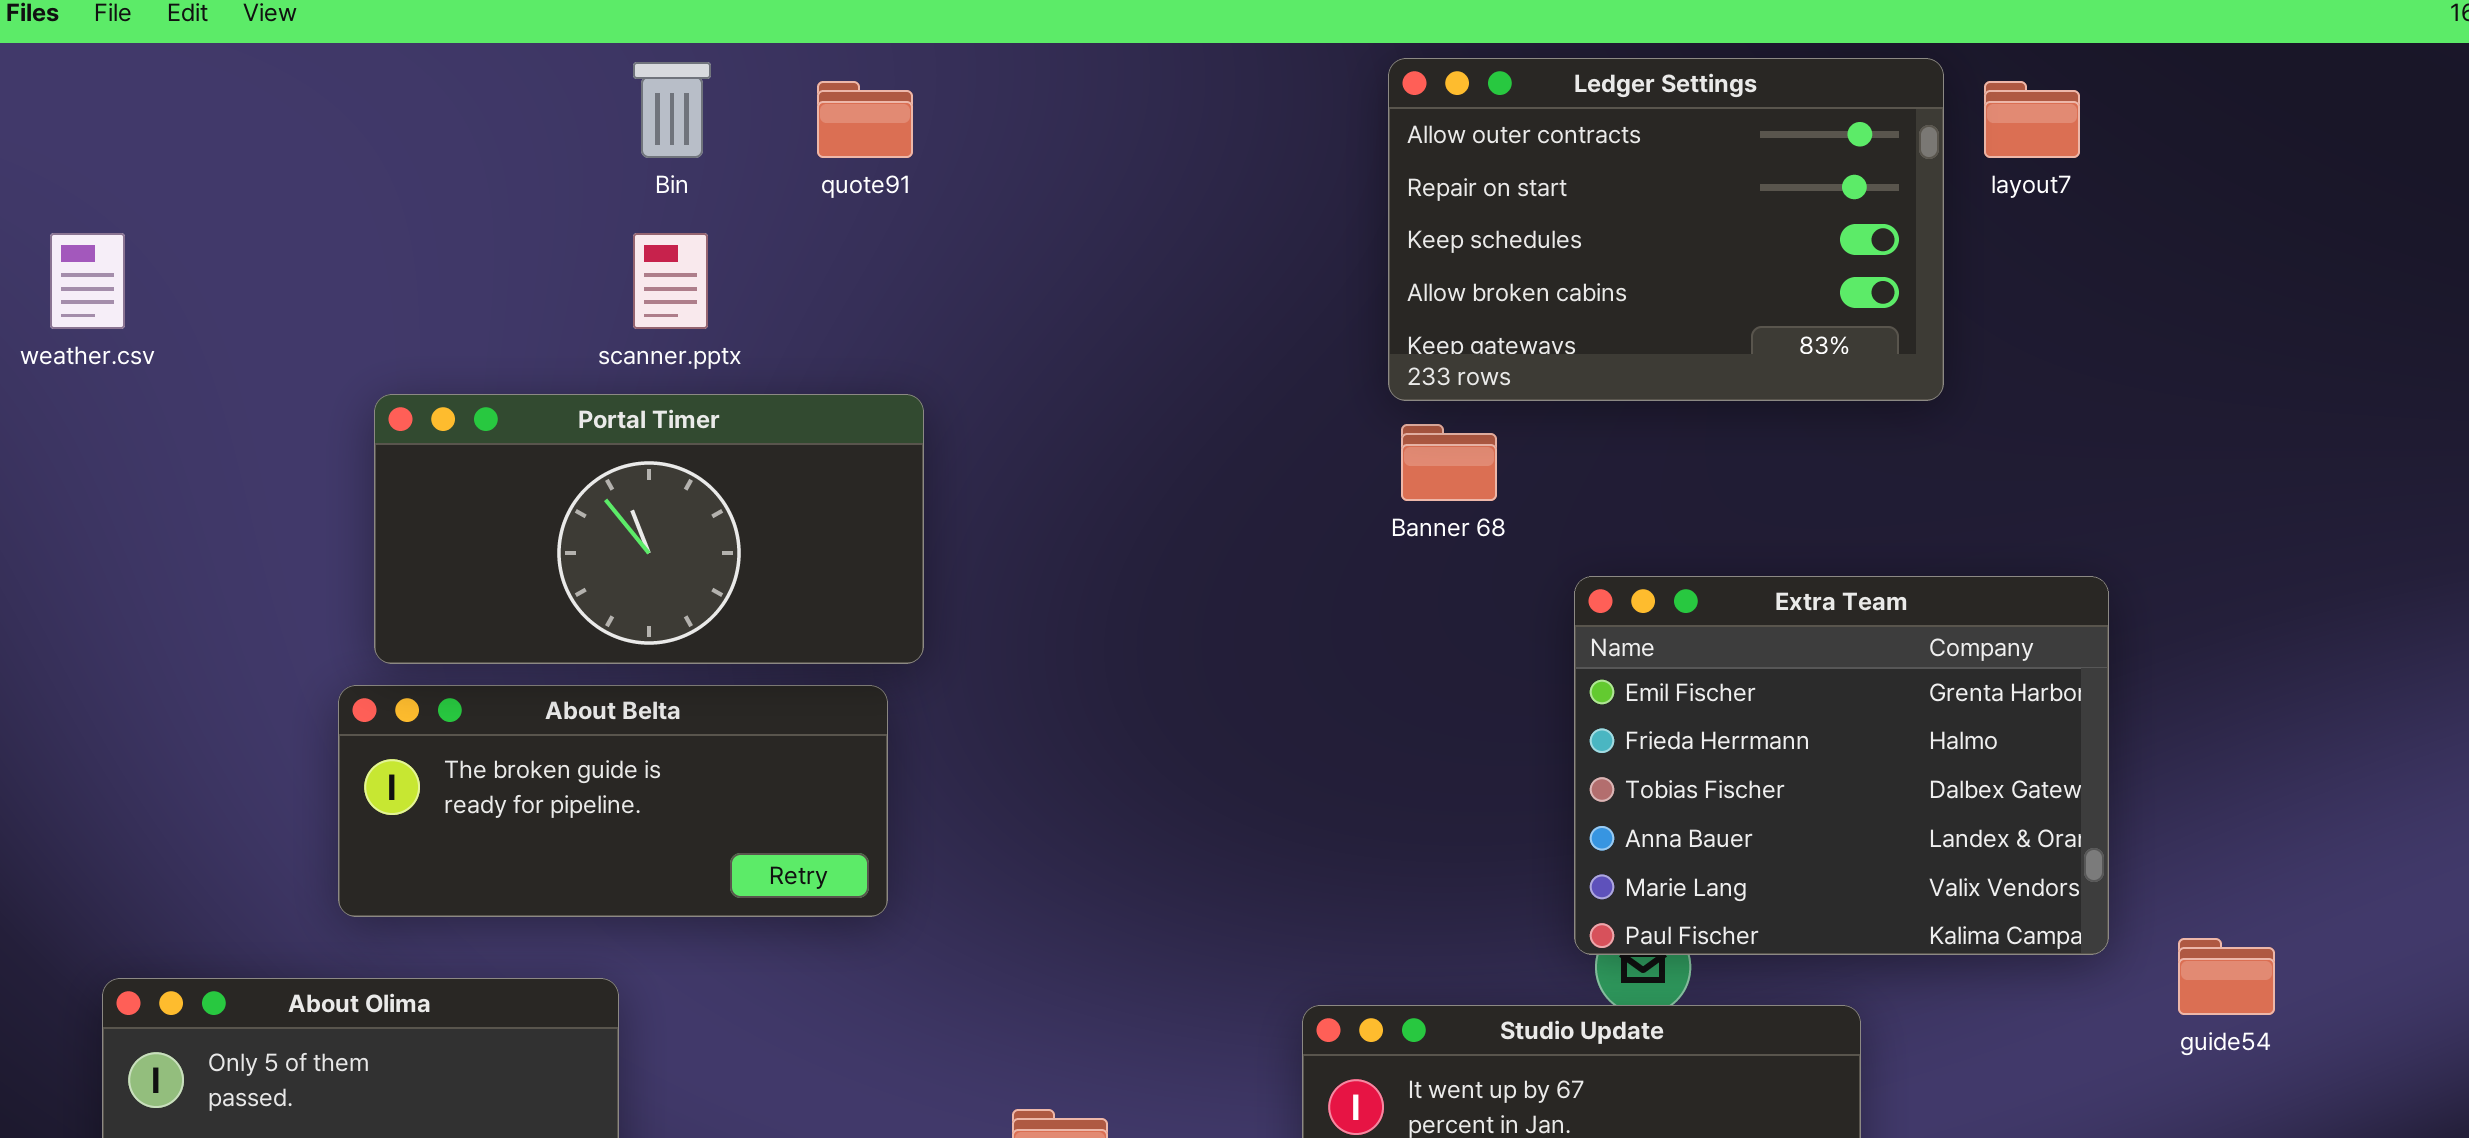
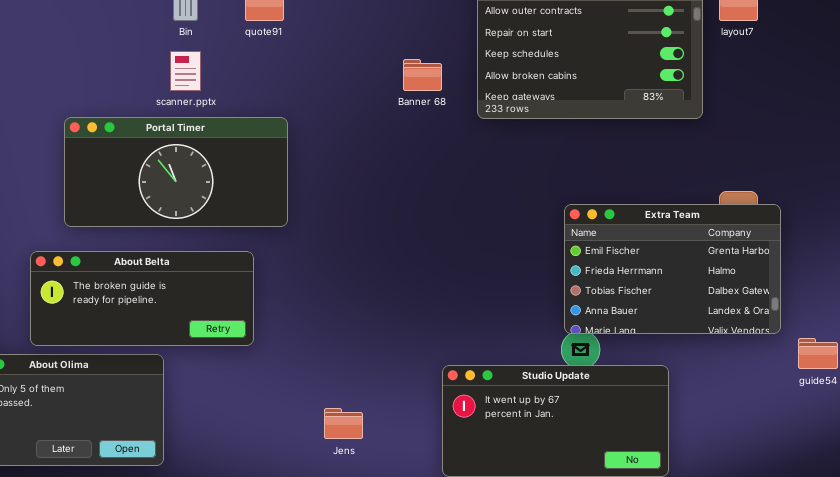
Banner 68: [1401,424,1497,501] -> [403,59,442,91], moved
Extra Team: [1574,576,2109,955] -> [564,204,781,334], moved, resized
About Belta: [338,685,888,917] -> [30,251,254,346], moved

